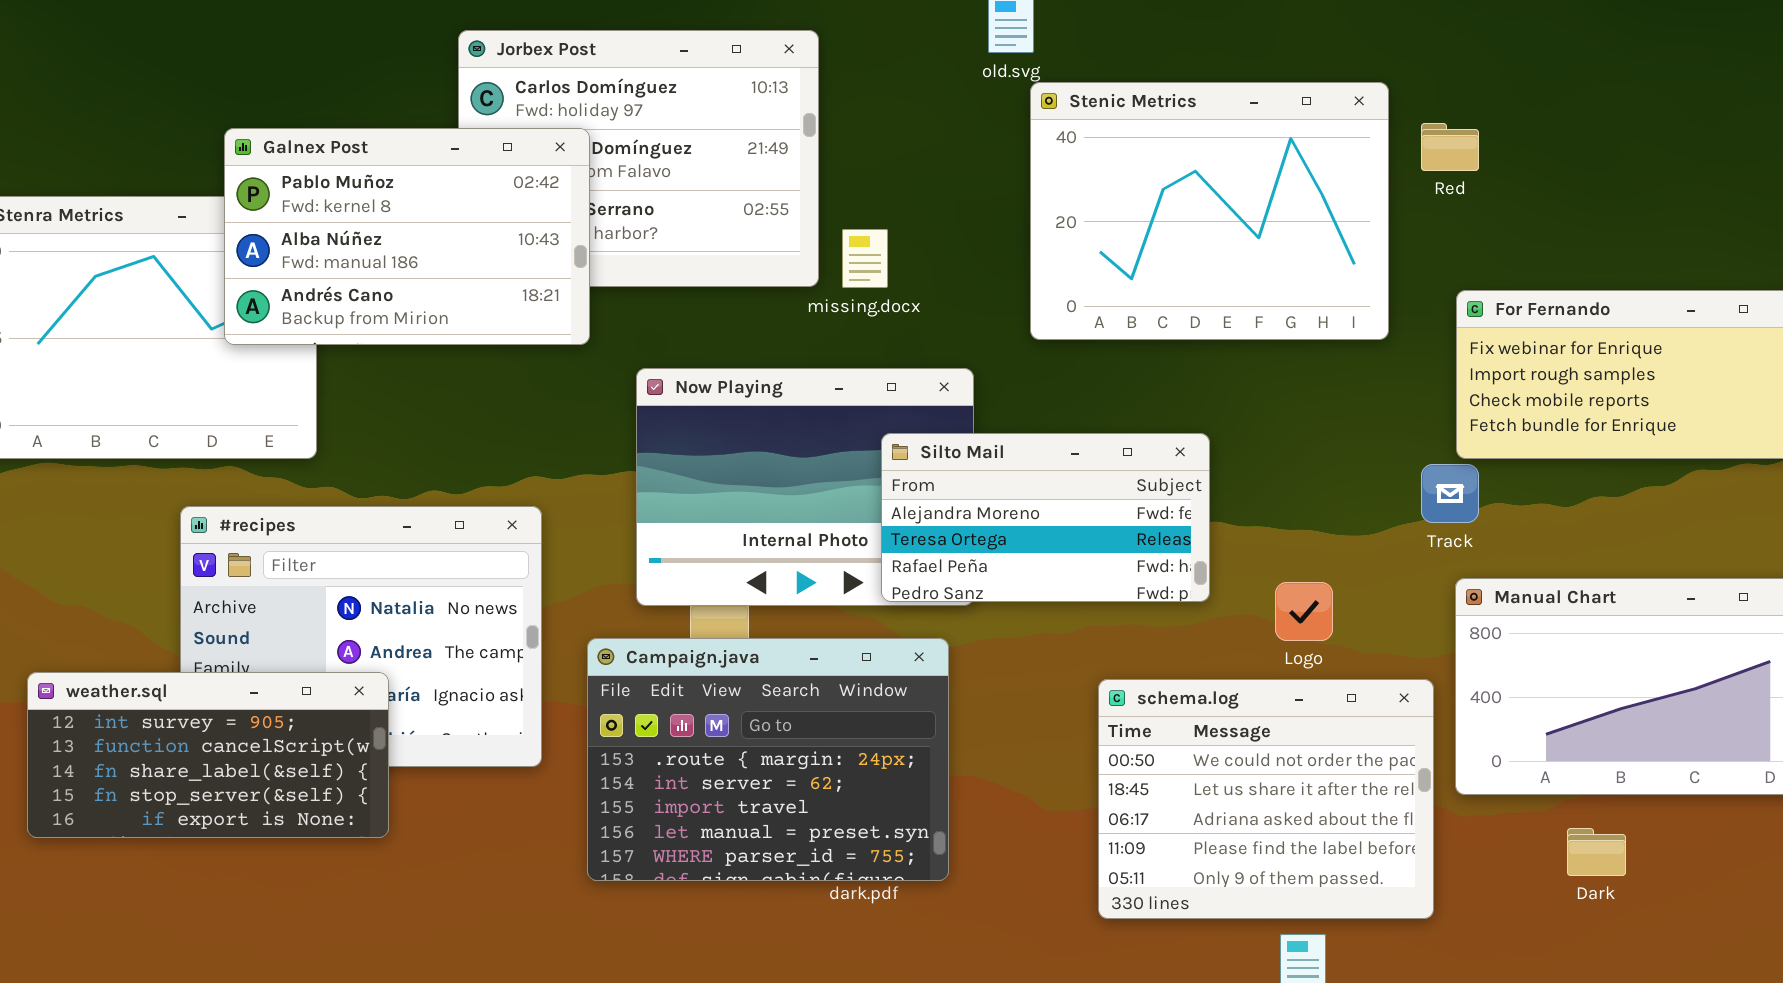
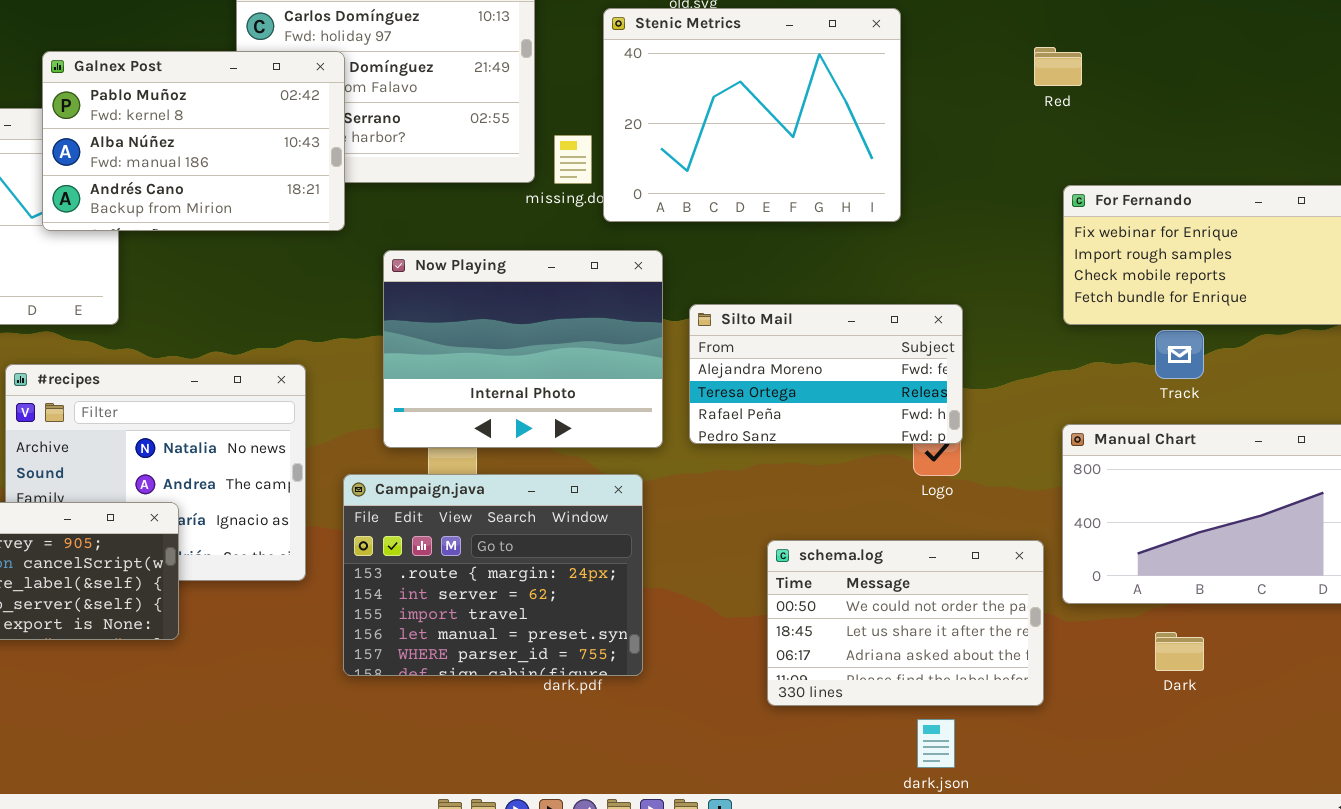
Stenic Metrics: [1030,82,1389,340] -> [603,8,901,222], moved
Silto Mail: [881,433,1210,602] -> [689,304,963,444], moved
Track: [1421,464,1479,523] -> [1155,330,1204,379], moved
schema.log: [1098,679,1434,919] -> [767,540,1044,706], resized

